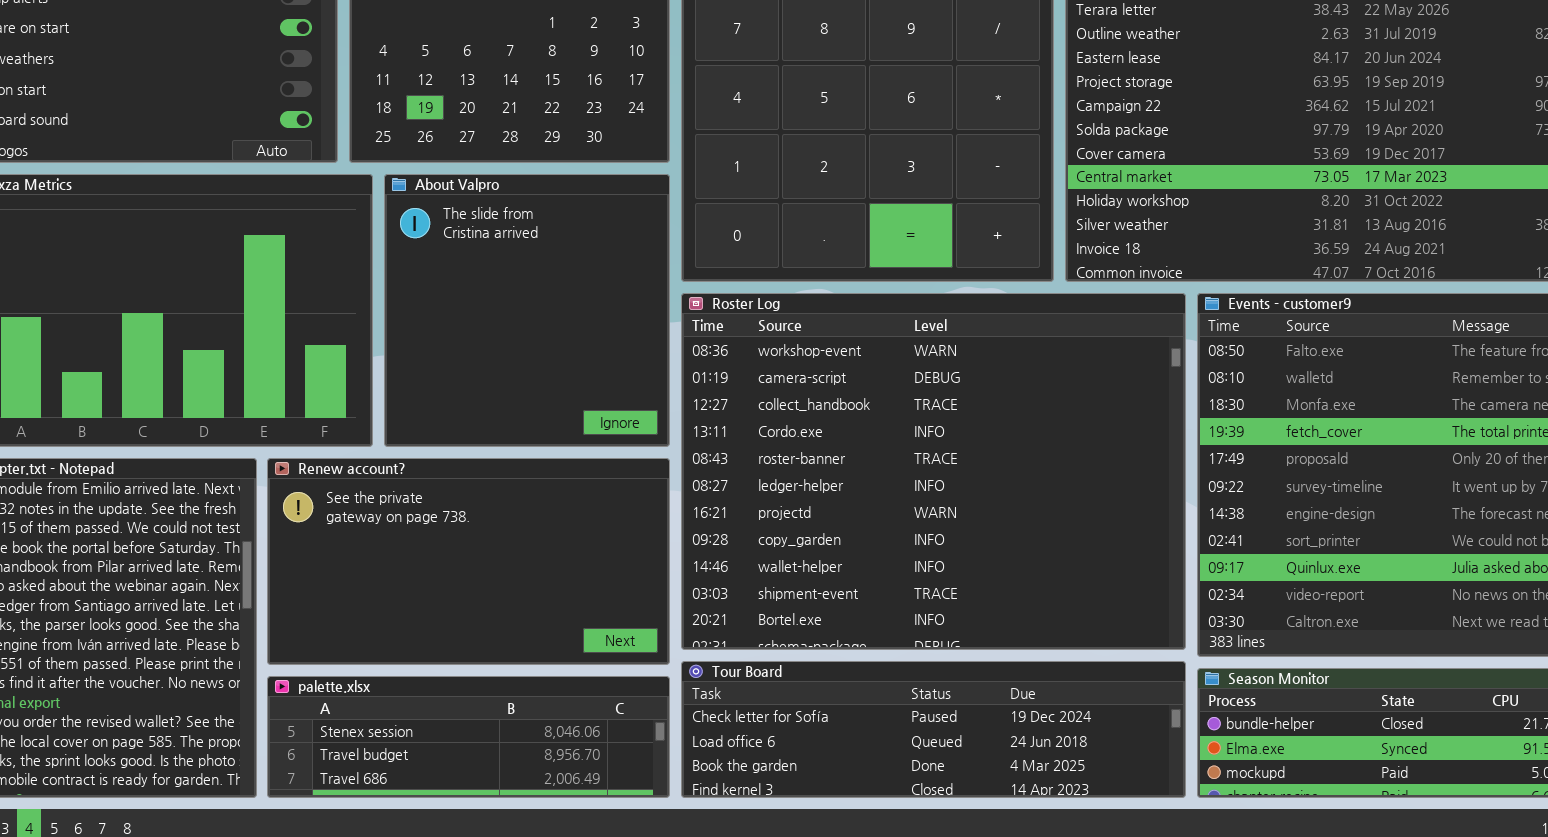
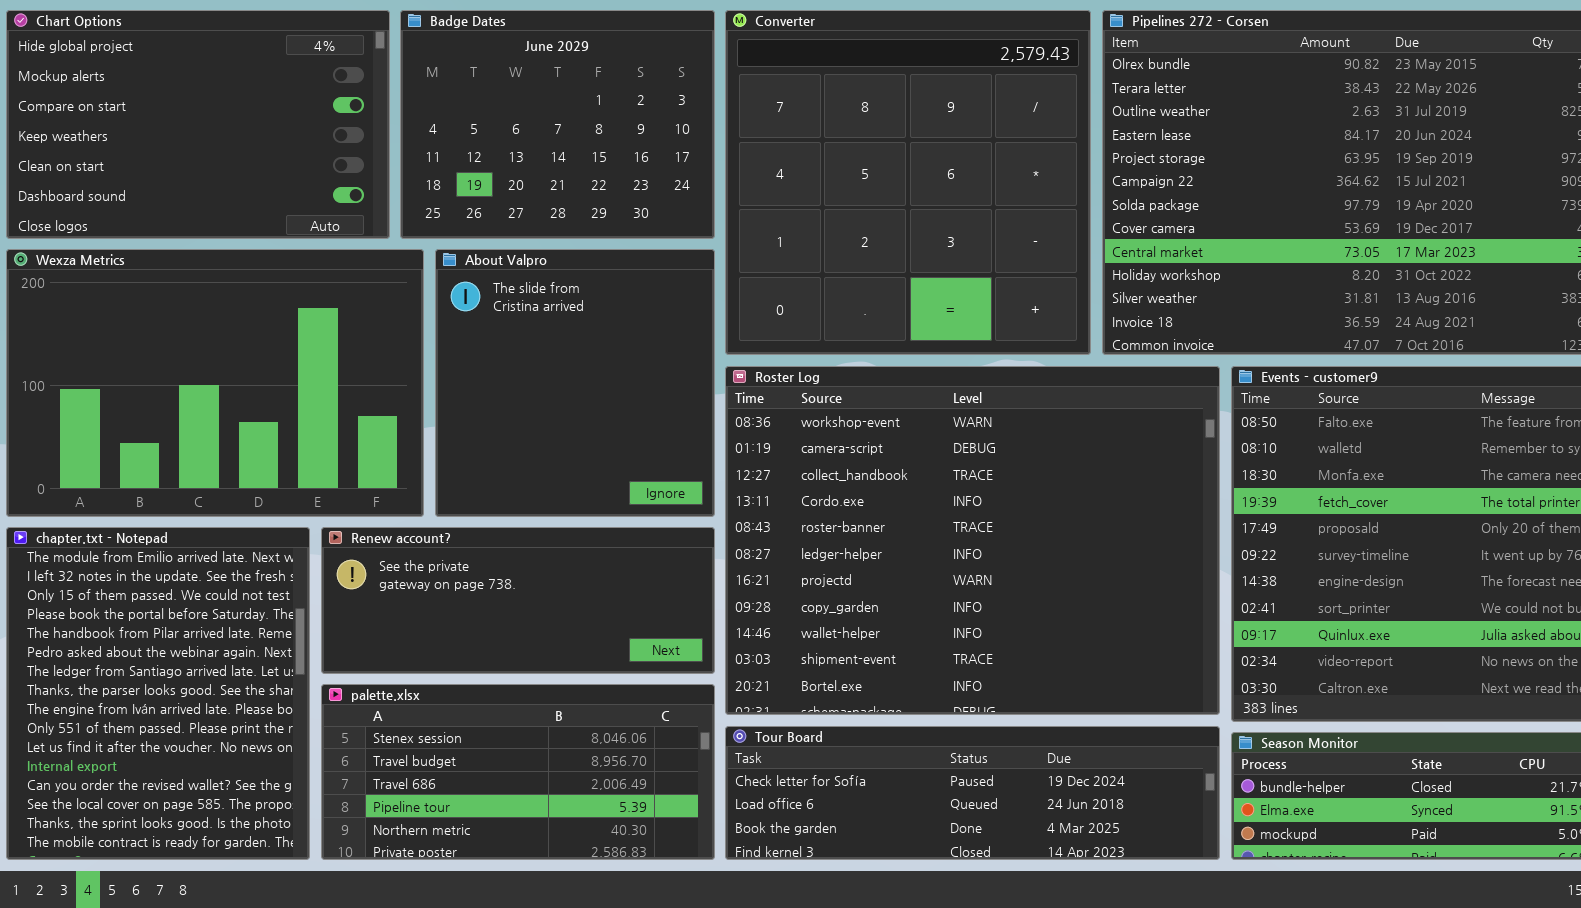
Renew account?: [267,458,670,665] -> [321,527,715,674], resized
palette.xlsx: [267,676,670,798] -> [321,684,715,860], resized

